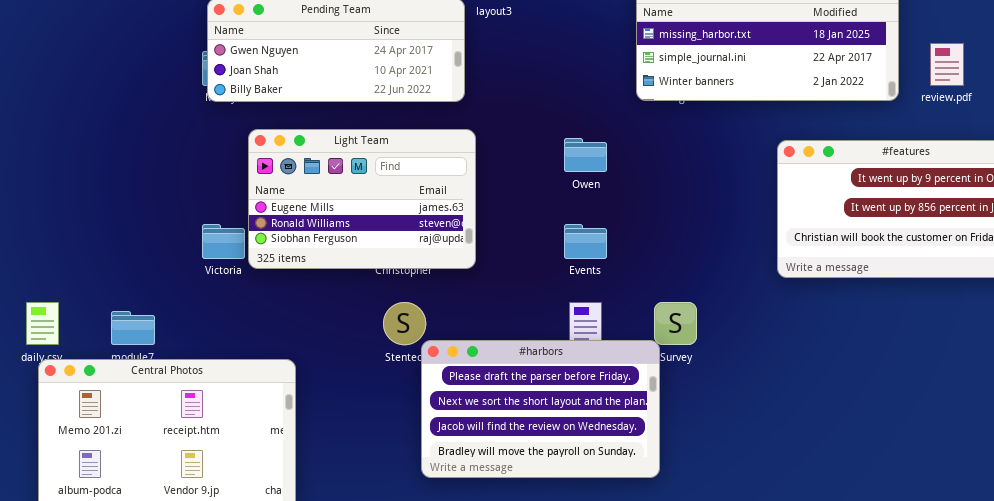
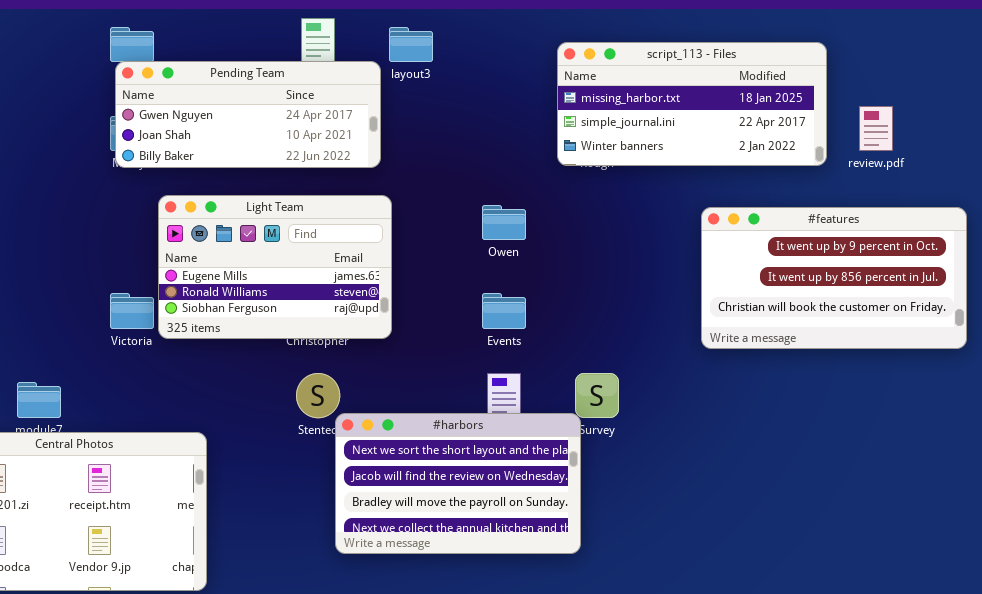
#harbors: [421,340,660,478] -> [335,413,581,554], scrolled down 1 row

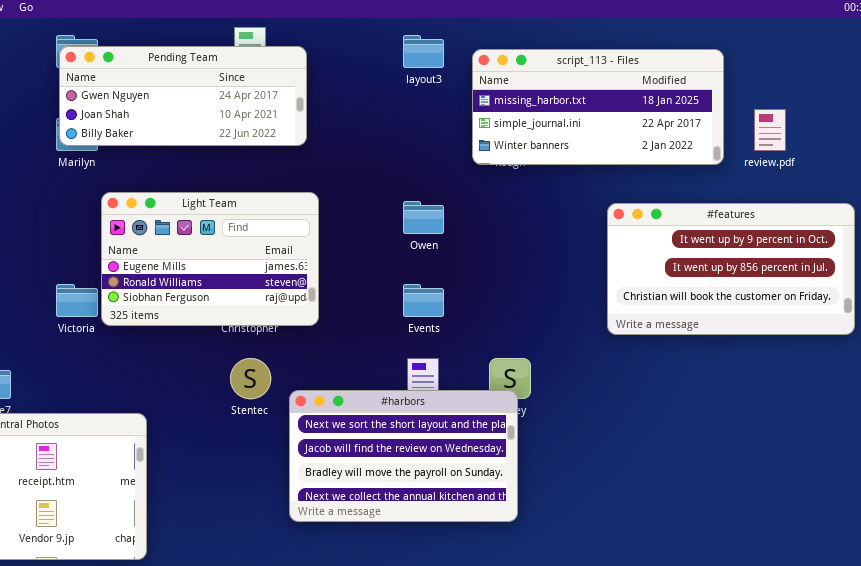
layout3: [389,27,433,62] -> [403,35,444,68], moved
Pending Team: [115,61,381,168] -> [59,46,307,146], moved
#harbors: [335,413,581,554] -> [289,390,518,522], moved

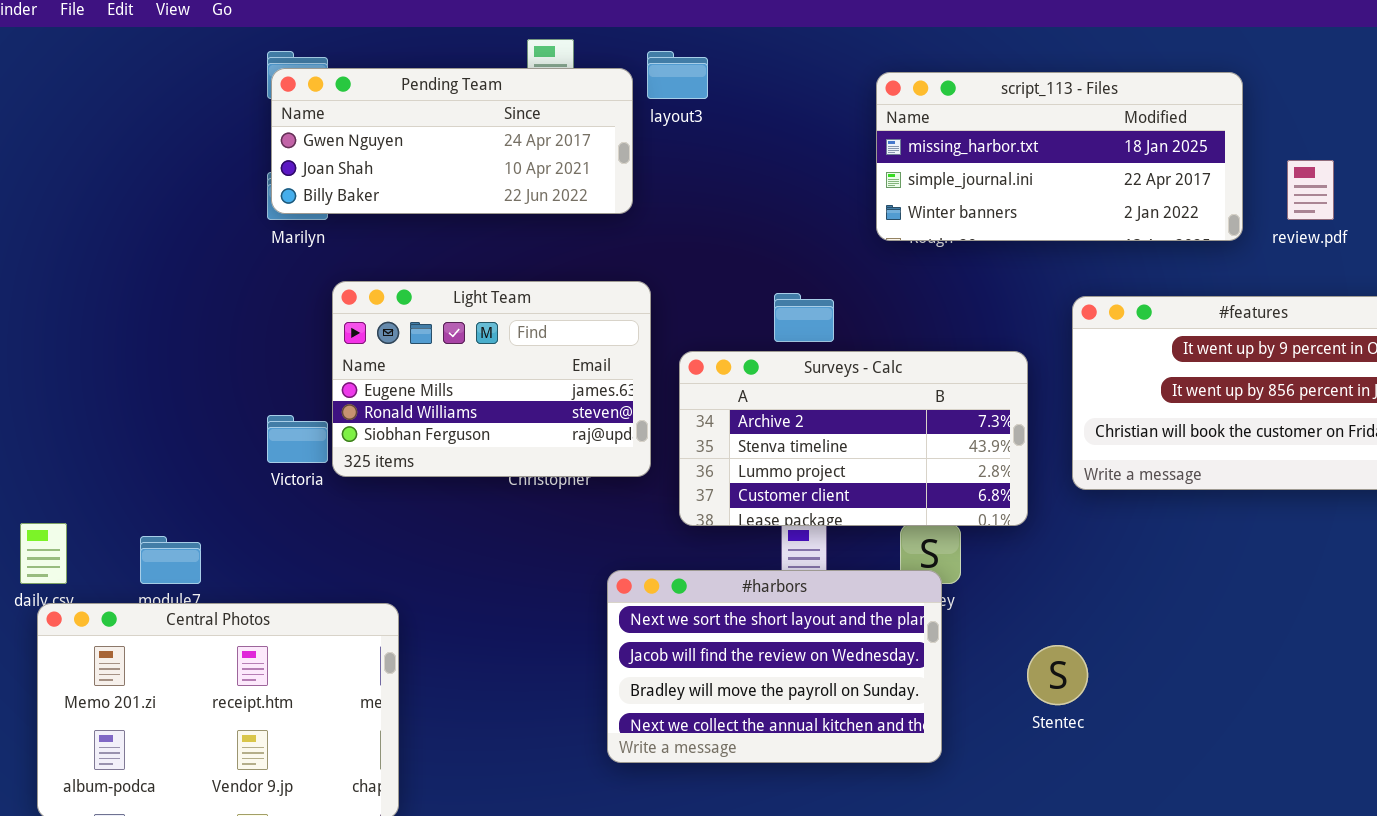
layout3: [403,35,444,68] -> [647,51,708,99], moved
Surveys - Calc: none -> [679,351,1028,526], opened
Stentec: [230,358,271,399] -> [1027,645,1088,705], moved

